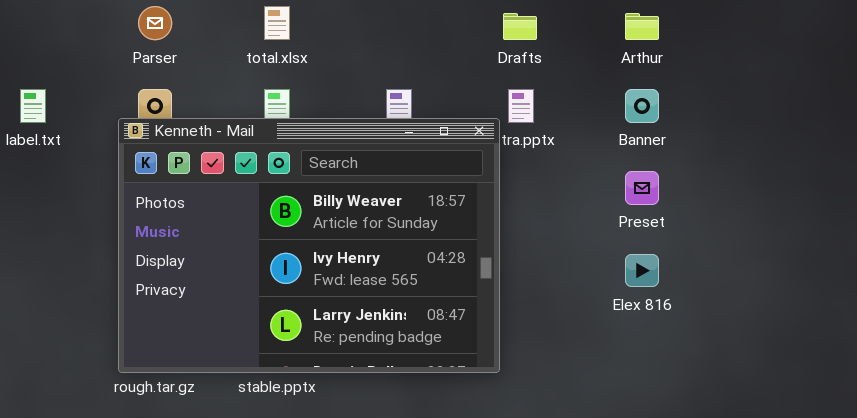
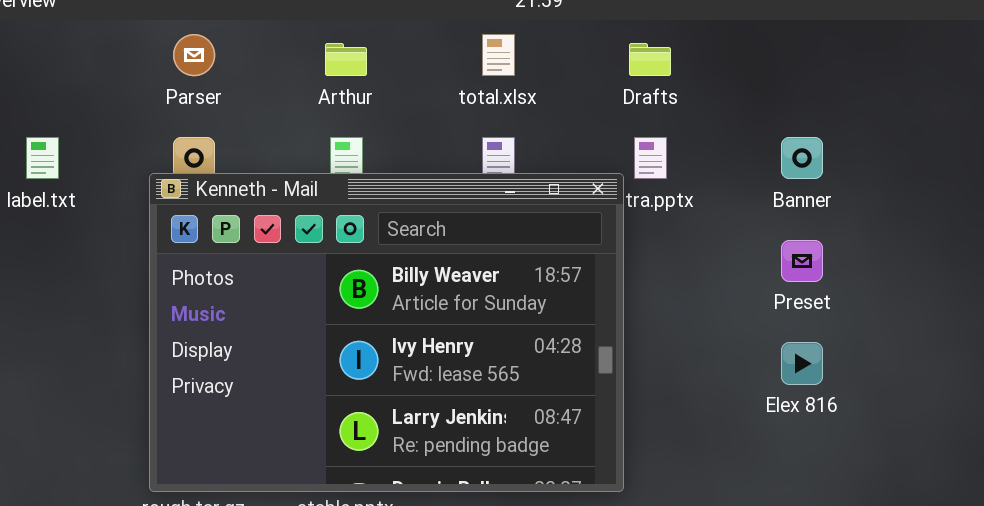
total.xlsx: [264,6,290,40] -> [482,34,515,76], moved
Arthur: [625,13,659,40] -> [325,43,367,76], moved

